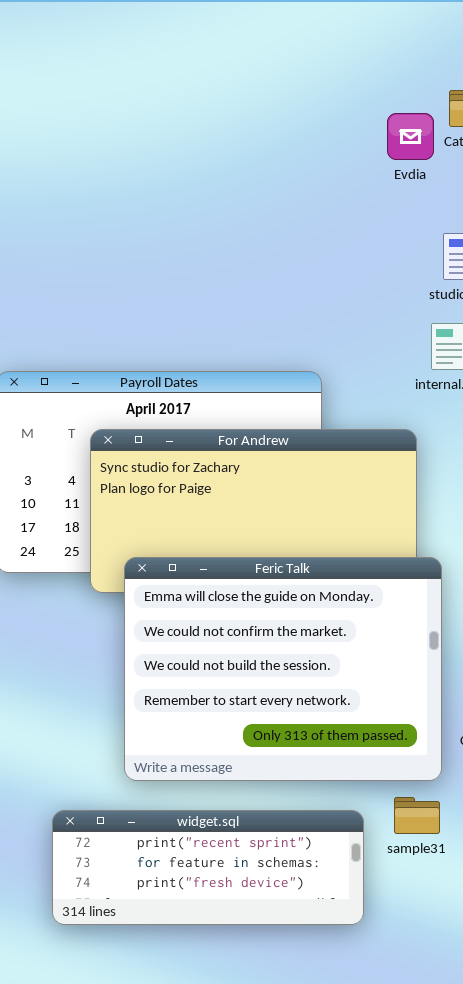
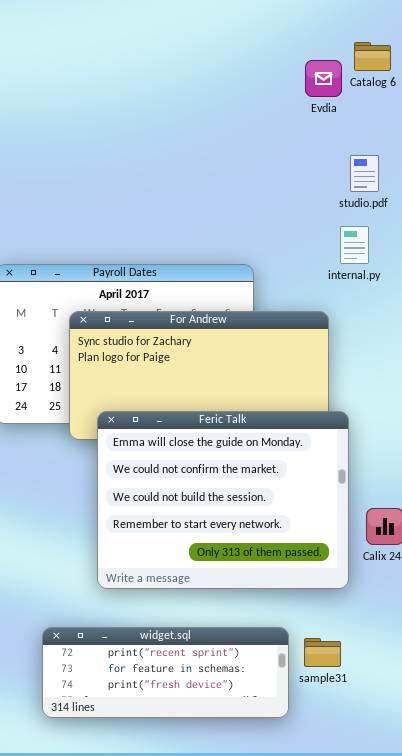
sample31: [394,797,440,834] -> [304,638,341,667], moved
widget.sql: [52,810,364,925] -> [42,627,289,718], moved

